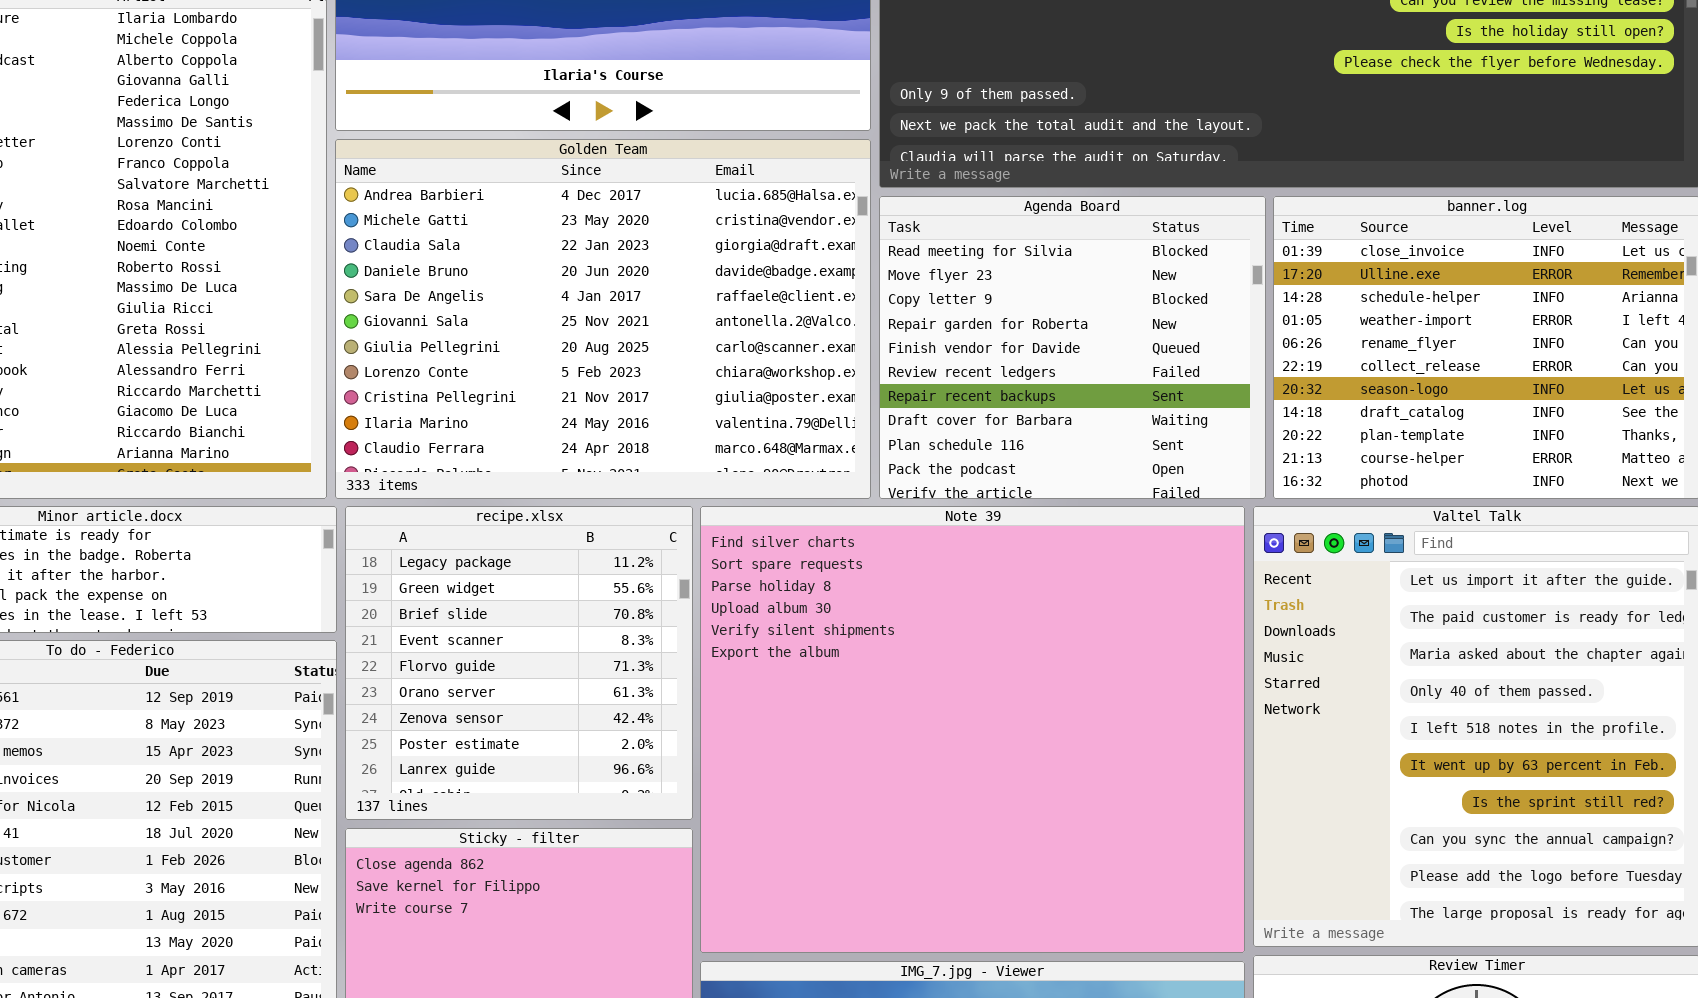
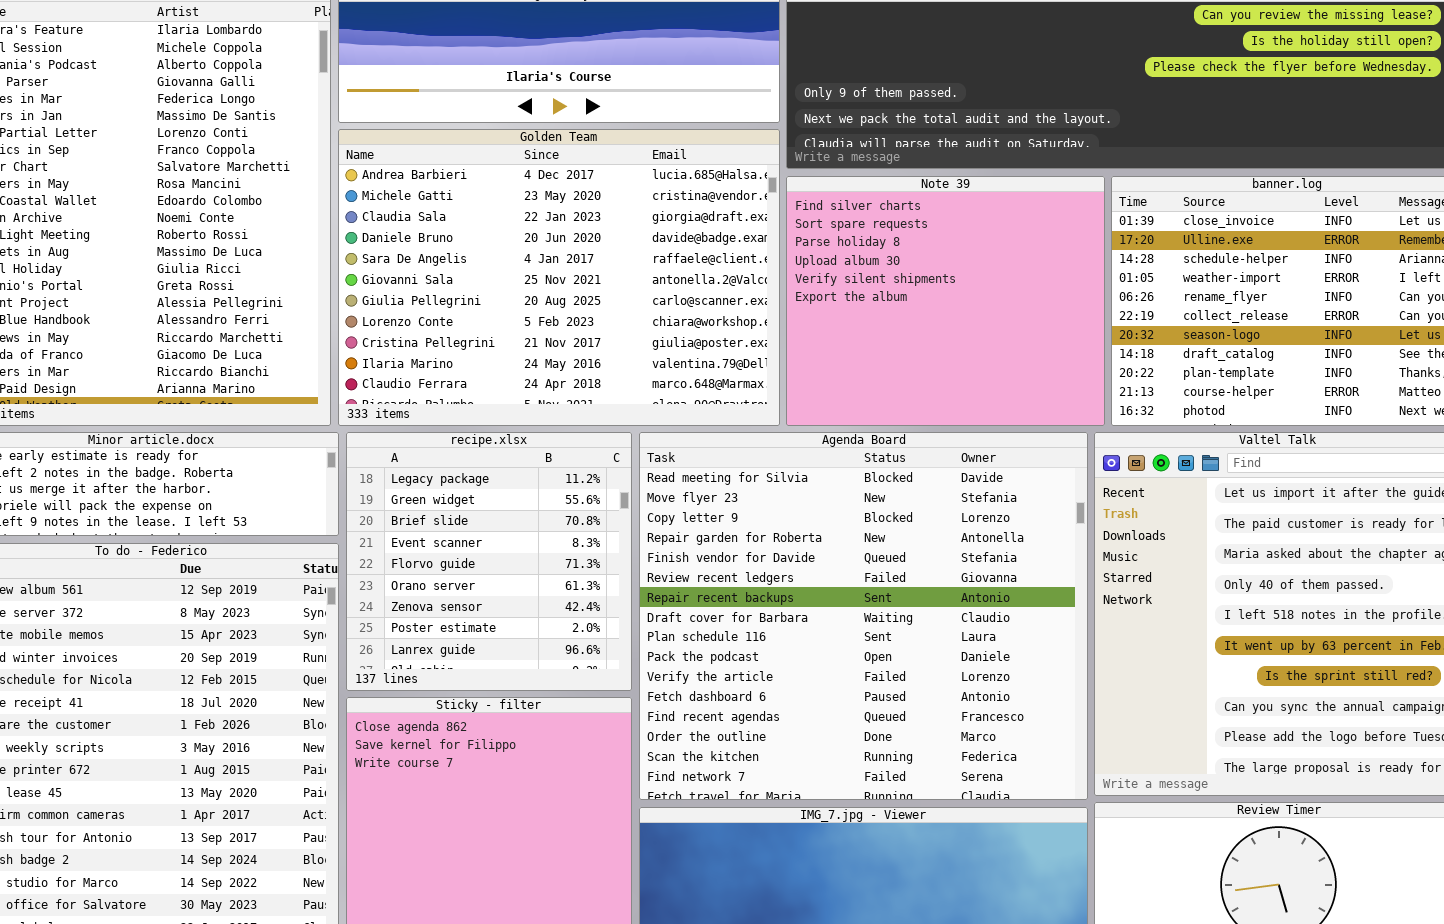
Agenda Board: [879,196,1266,499] -> [639,432,1088,800], moved, resized
Note 39: [700,506,1245,953] -> [786,176,1105,426], moved, resized

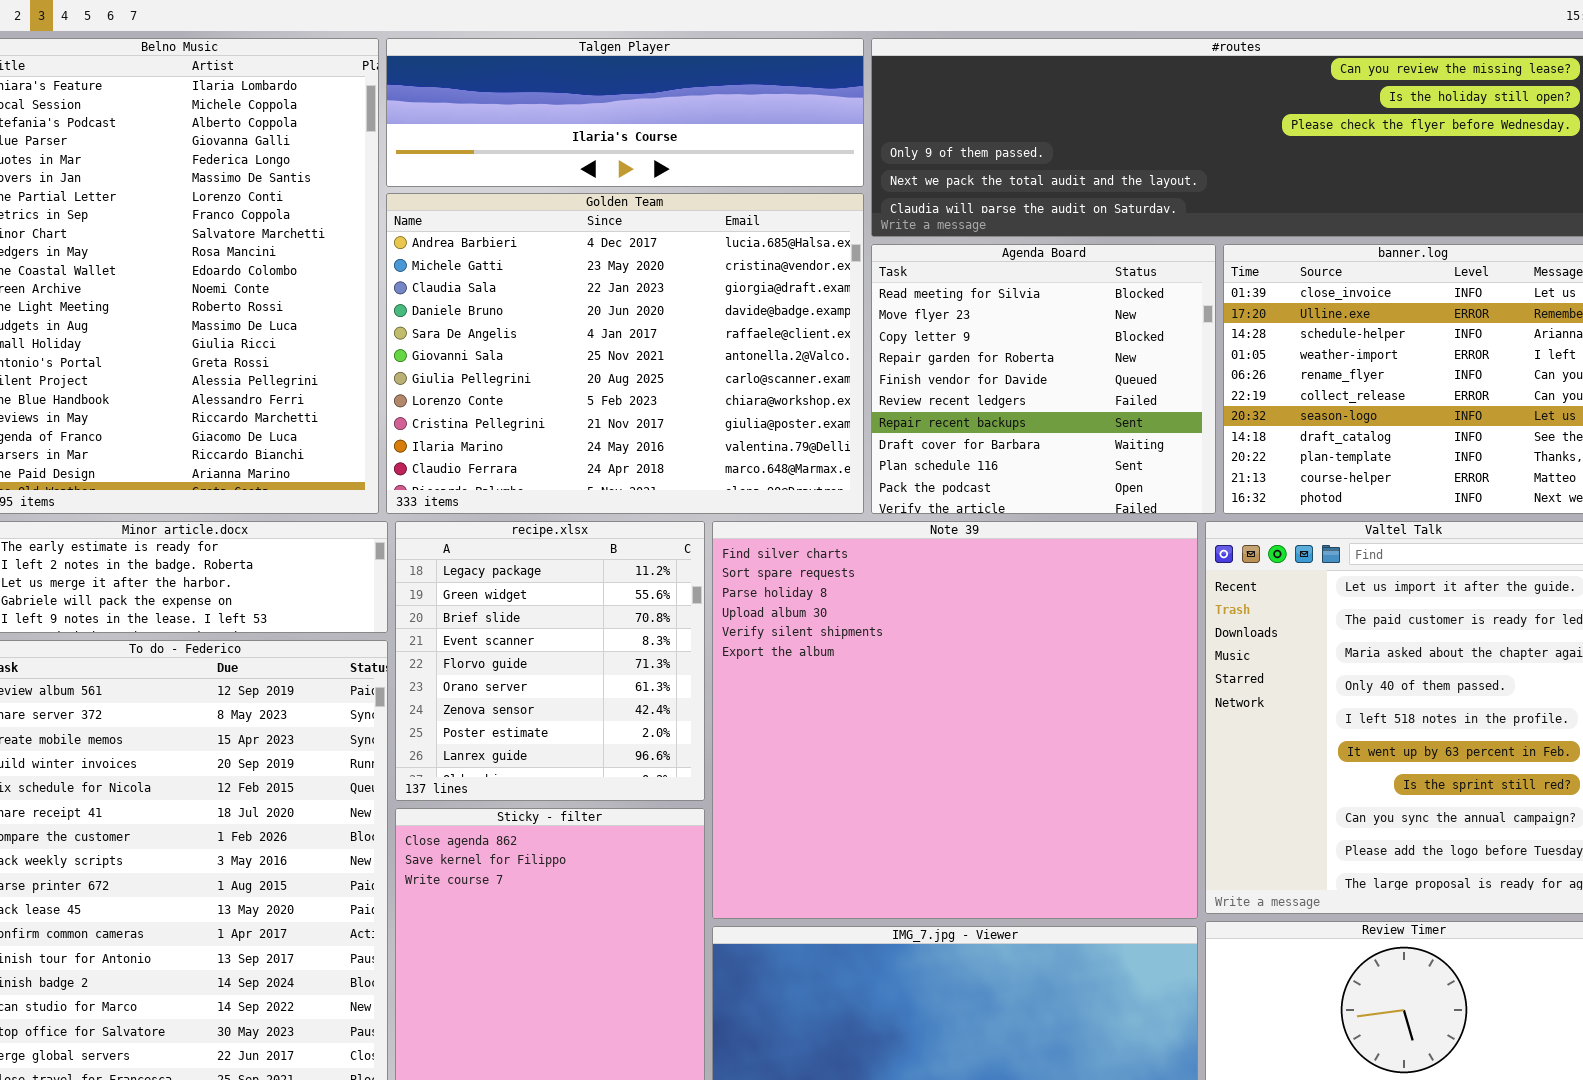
Note 39: [786,176,1105,426] -> [712,521,1198,919], moved, resized
Agenda Board: [639,432,1088,800] -> [871,244,1216,514], moved, resized

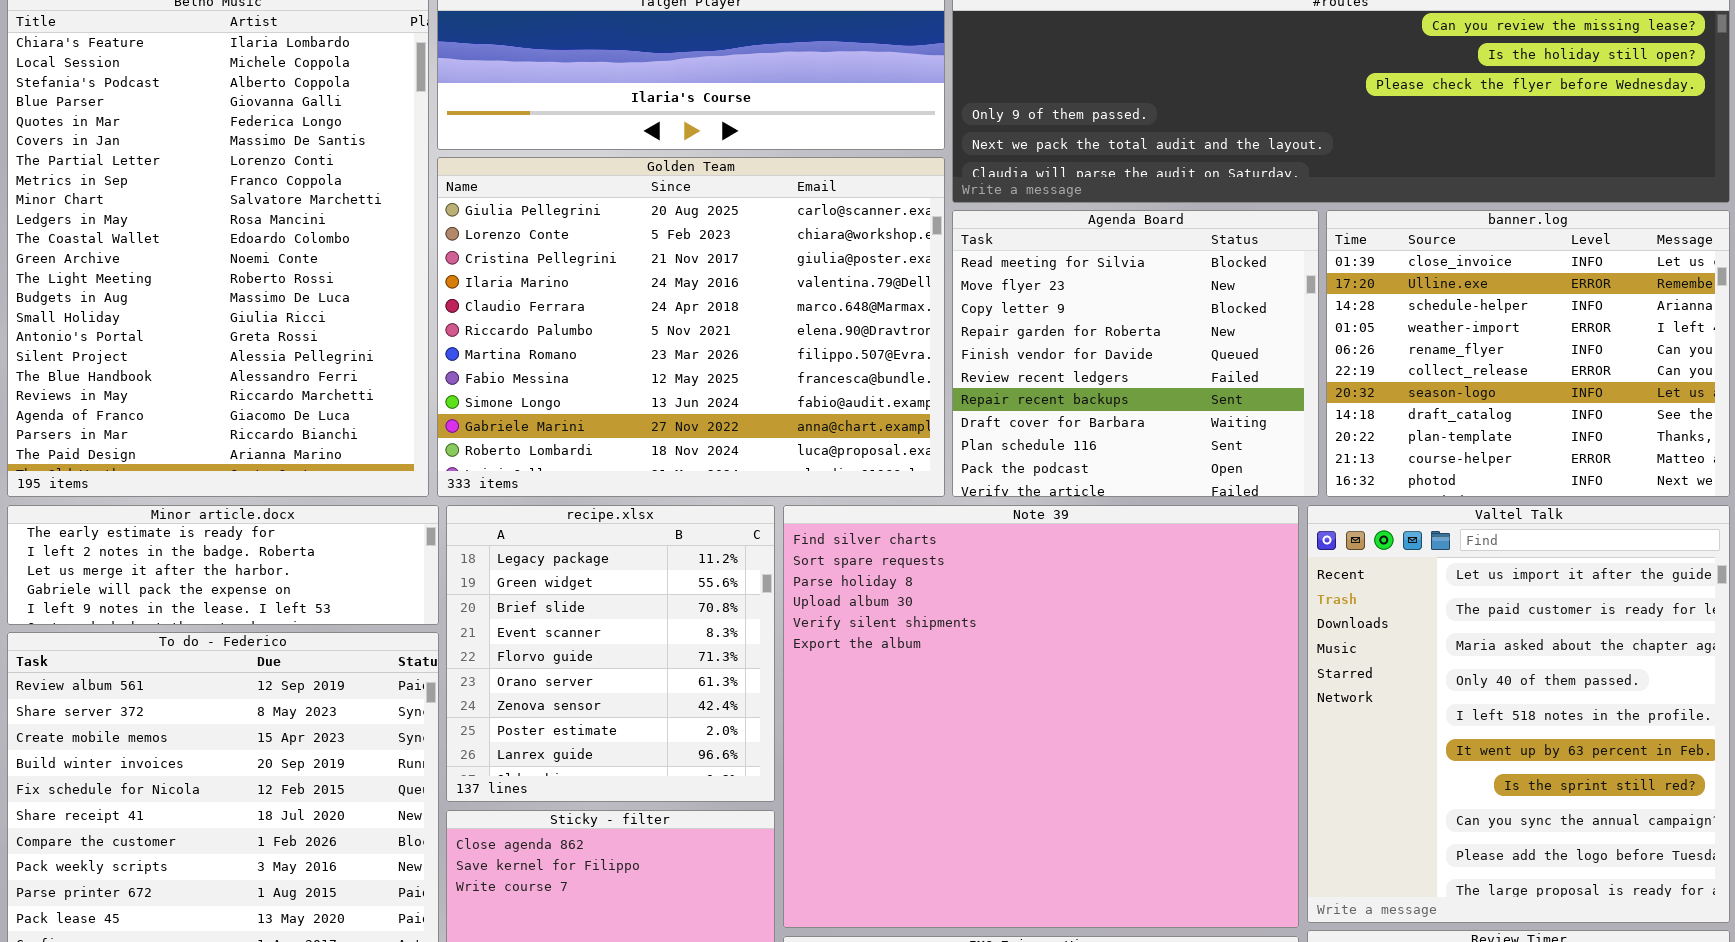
Golden Team: [386,193,864,514] -> [437,157,945,497], scrolled down 6 rows

